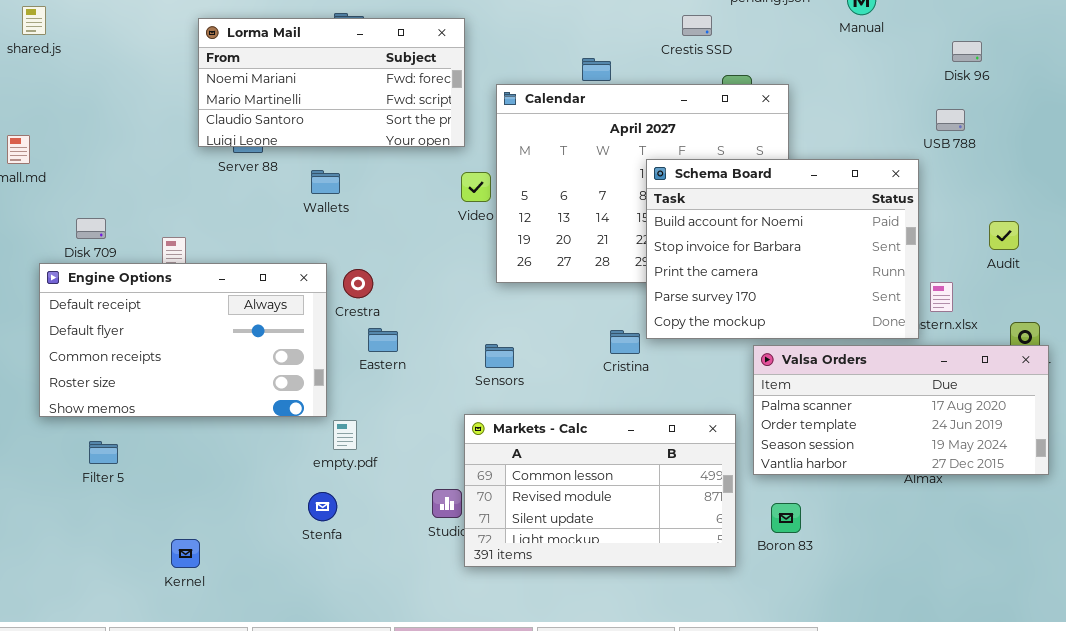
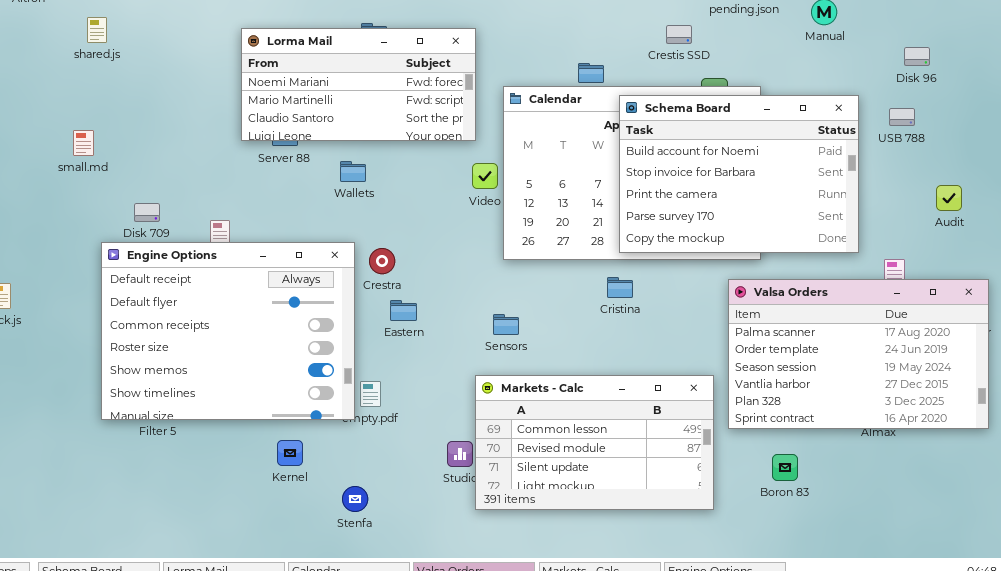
Schema Board: [646,159,919,339] -> [619,95,859,253], moved
Audit: [989,221,1019,250] -> [936,185,962,211], moved
Engine Options: [39,263,327,417] -> [101,242,355,420], resized
Cristina: [610,330,640,354] -> [607,277,633,298], moved
Valsa Orders: [753,345,1049,475] -> [728,279,989,429], resized
Stenfa: [308,492,337,521] -> [342,486,368,512], moved
Boron 83: [771,503,801,533] -> [772,454,798,481], moved
Kernel: [171,539,200,568] -> [277,440,303,466], moved

